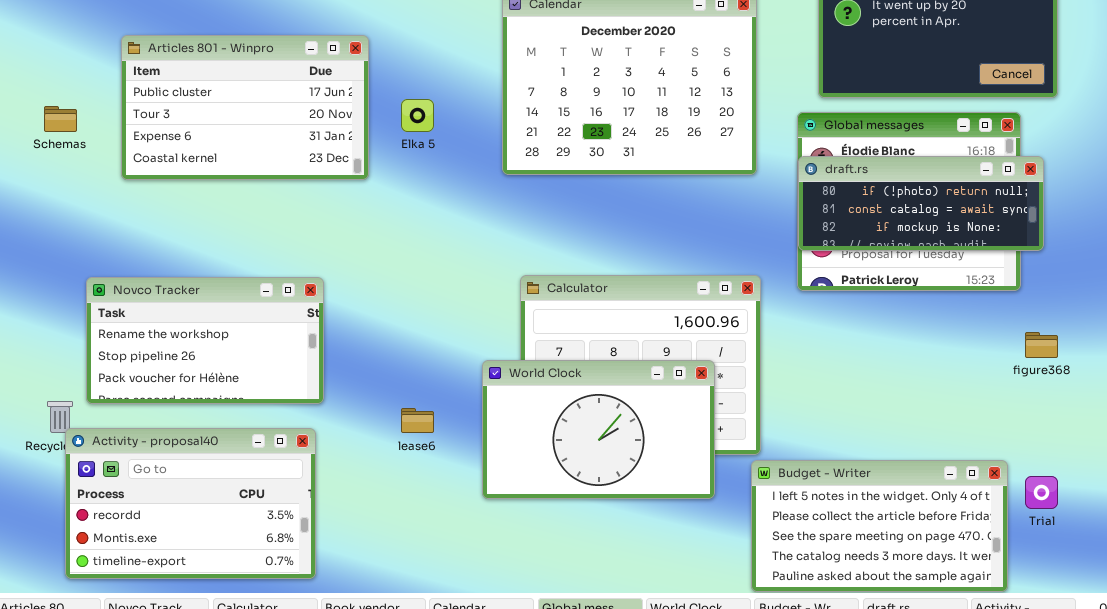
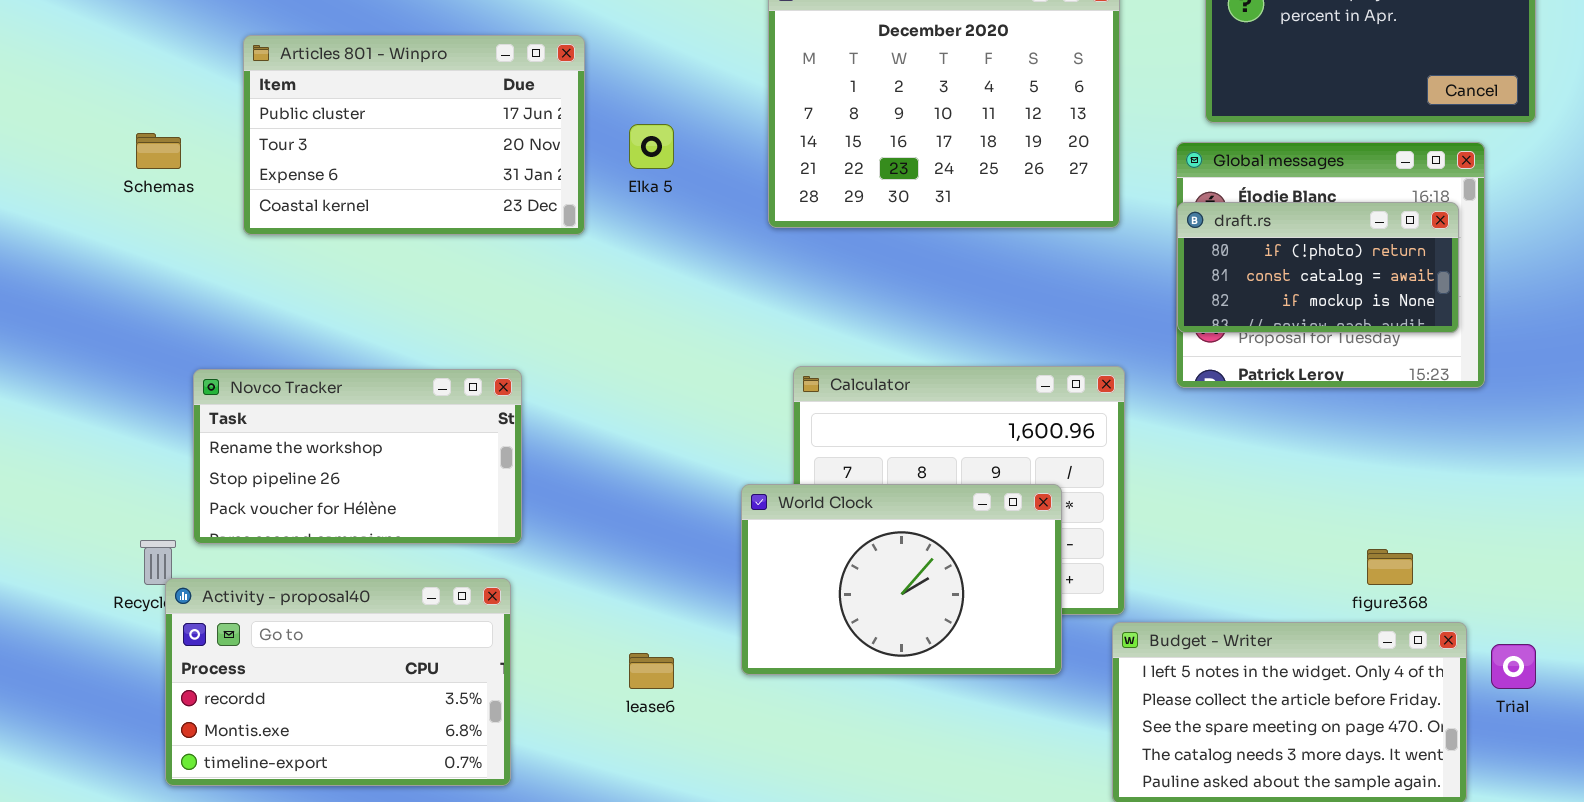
draft.rs: [798,156,1044,251] -> [1177,202,1459,333], resized
figure368: [1025,332,1058,358] -> [1367,549,1413,585], moved
lease6: [401,408,434,433] -> [629,653,674,689], moved

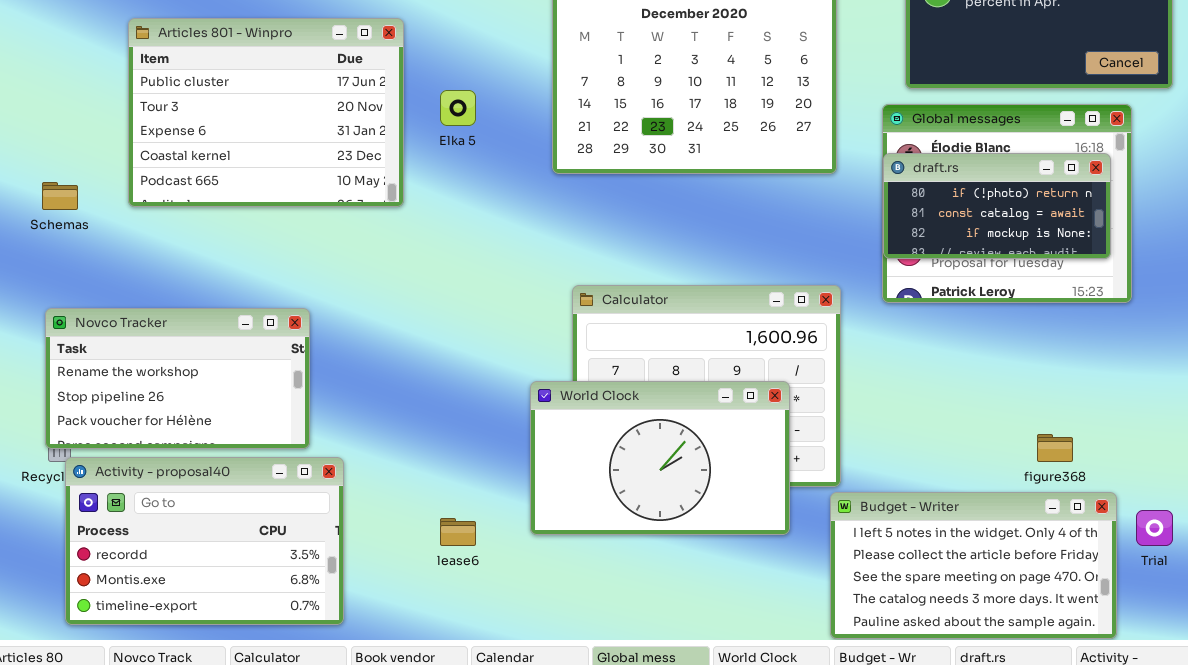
Articles 801 - Winpro: [243,35,585,235] -> [128,18,404,207], resized
Schemas: [136,133,181,169] -> [42,182,78,210], moved
Novco Tracker: [193,369,522,544] -> [45,308,310,449], moved

